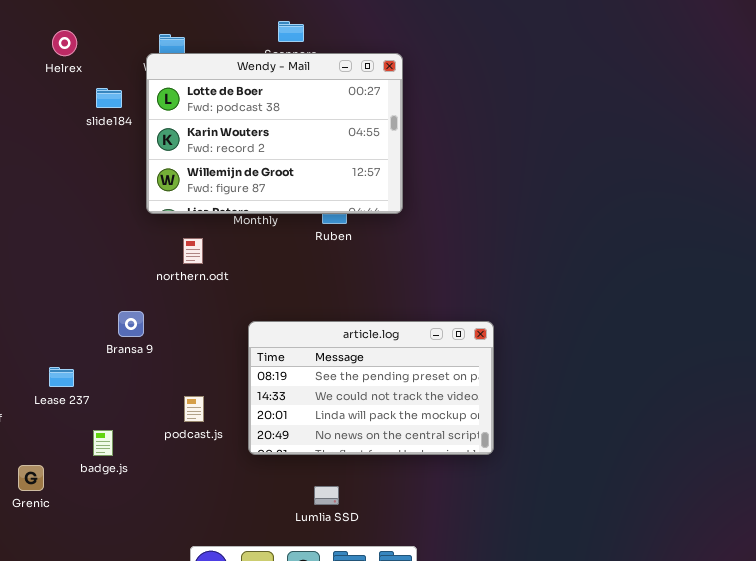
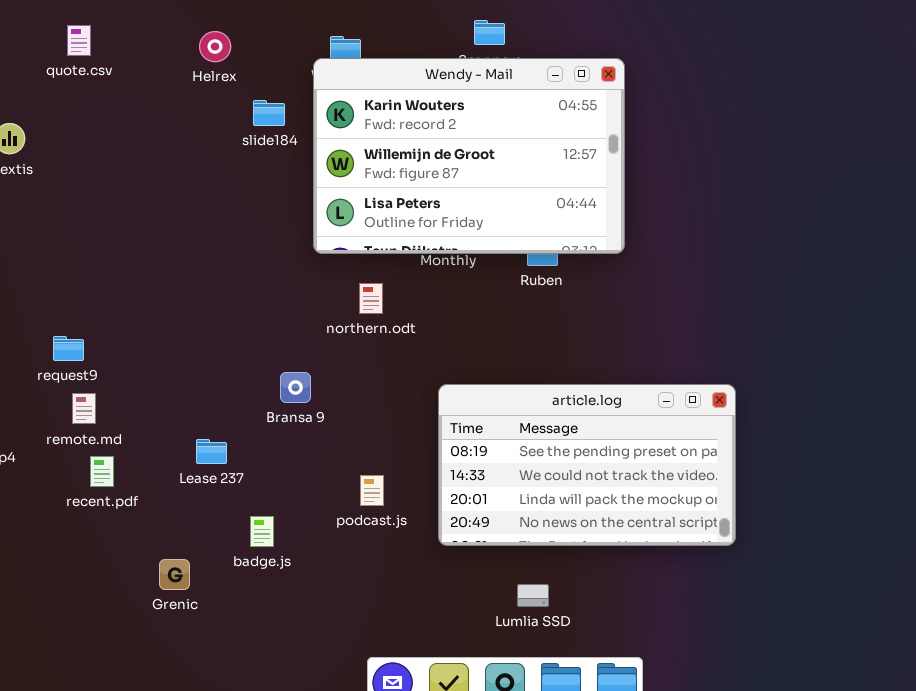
Wendy - Mail: [146,53,403,214] -> [313,58,625,254], scrolled down 1 row

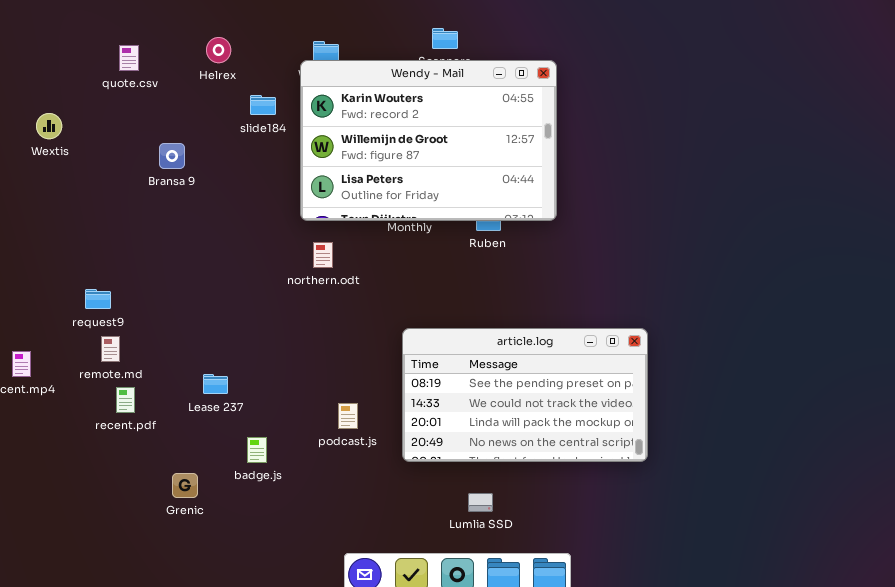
quote.csv: [67,25,91,56] -> [119,45,139,71], moved
northern.odt: [359,283,383,314] -> [313,242,333,268], moved
Bransa 9: [280,372,311,403] -> [159,143,185,169], moved

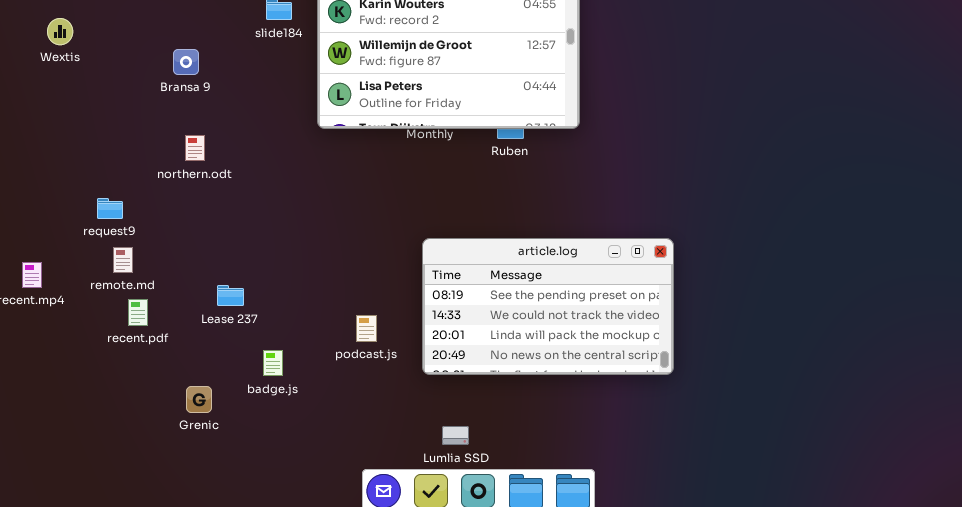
northern.odt: [313,242,333,268] -> [185,135,205,161], moved
Lumlia SSD: [468,493,493,512] -> [442,426,469,445], moved

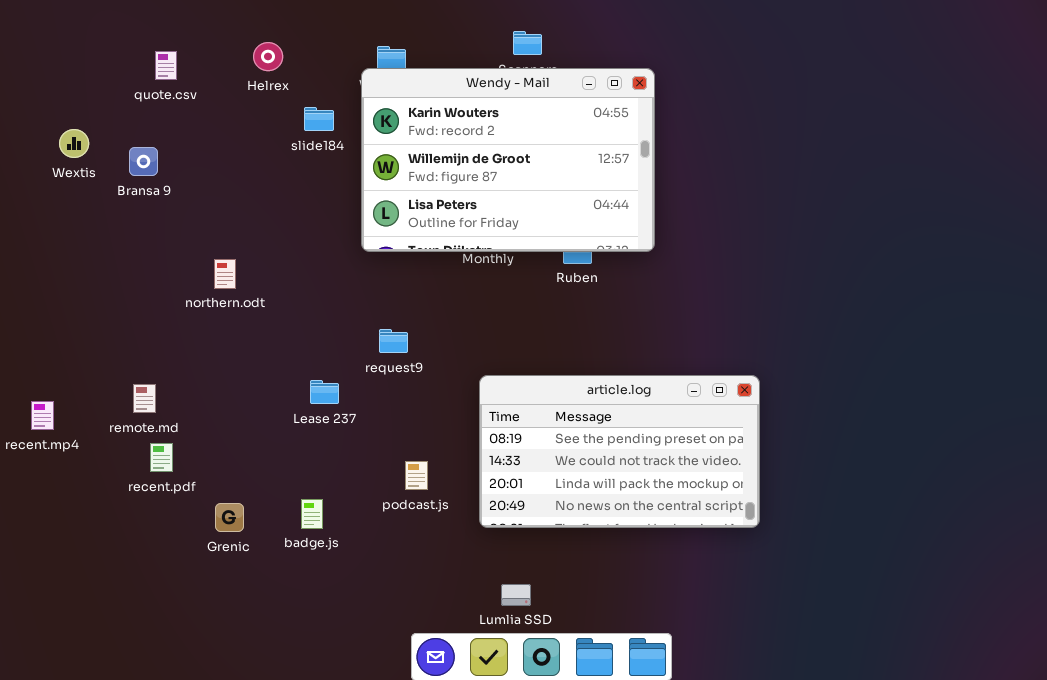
Bransa 9: [173,49,199,75] -> [129,147,158,176], moved
request9: [97,198,123,219] -> [379,329,408,353], moved
Lease 237: [217,285,244,306] -> [310,380,339,404], moved
Grenic: [186,386,212,413] -> [215,503,244,532], moved

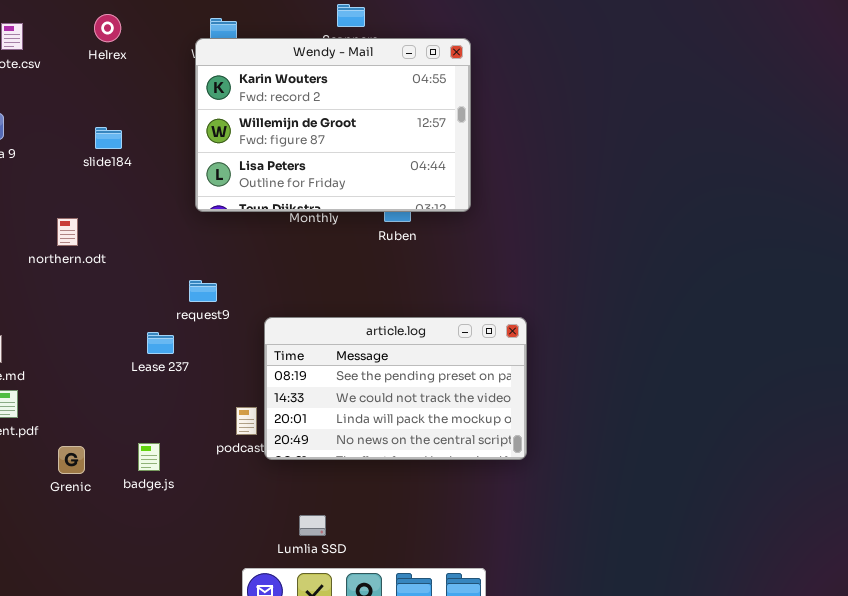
slide184: [304,107,334,131] -> [95,127,122,149], moved
request9: [379,329,408,353] -> [189,280,217,302], moved
article.log: [479,375,760,528] -> [264,317,527,460], moved
Lumlia SSD: [501,584,531,606] -> [299,515,326,536], moved

